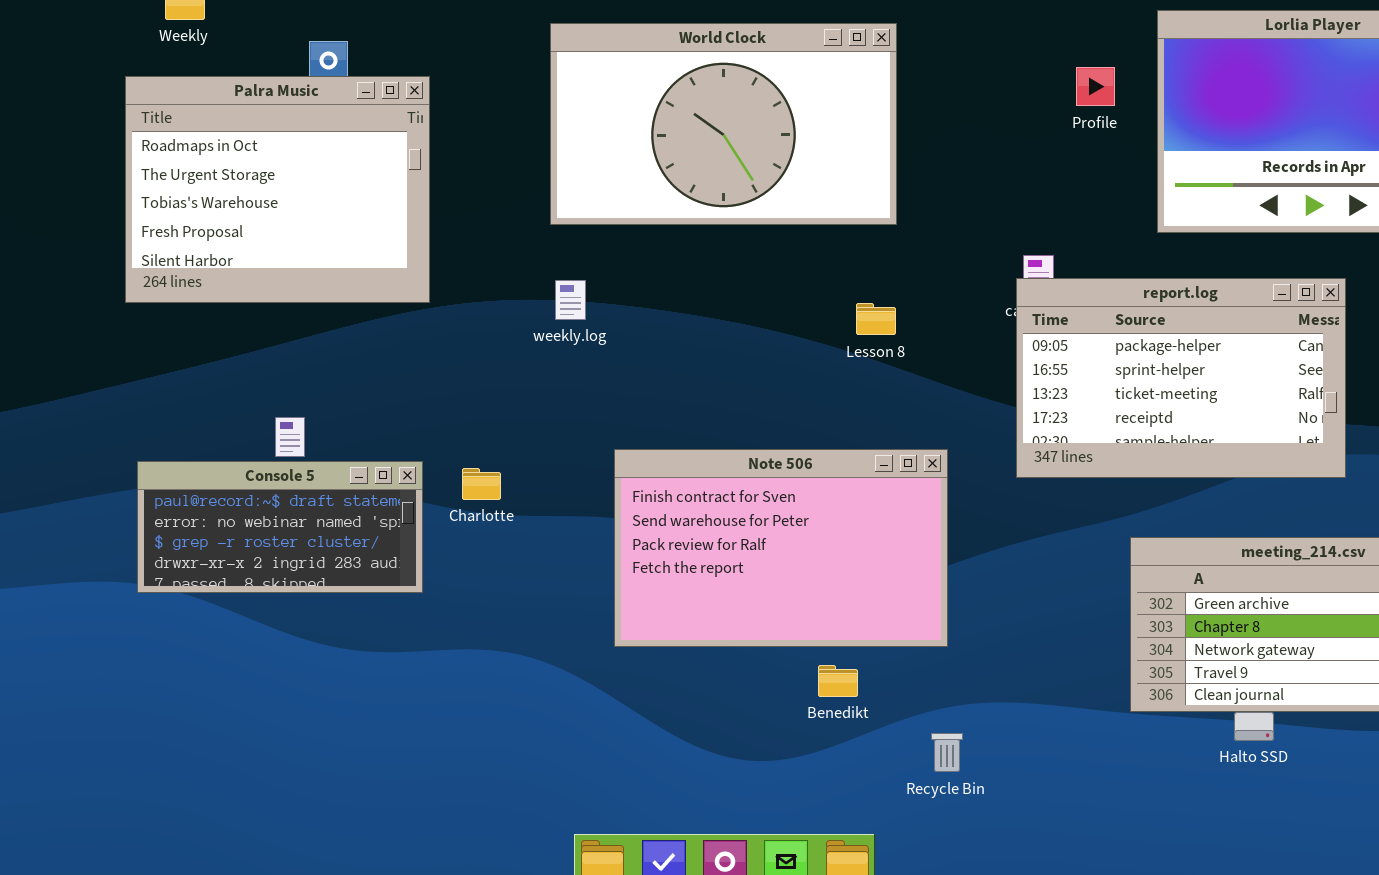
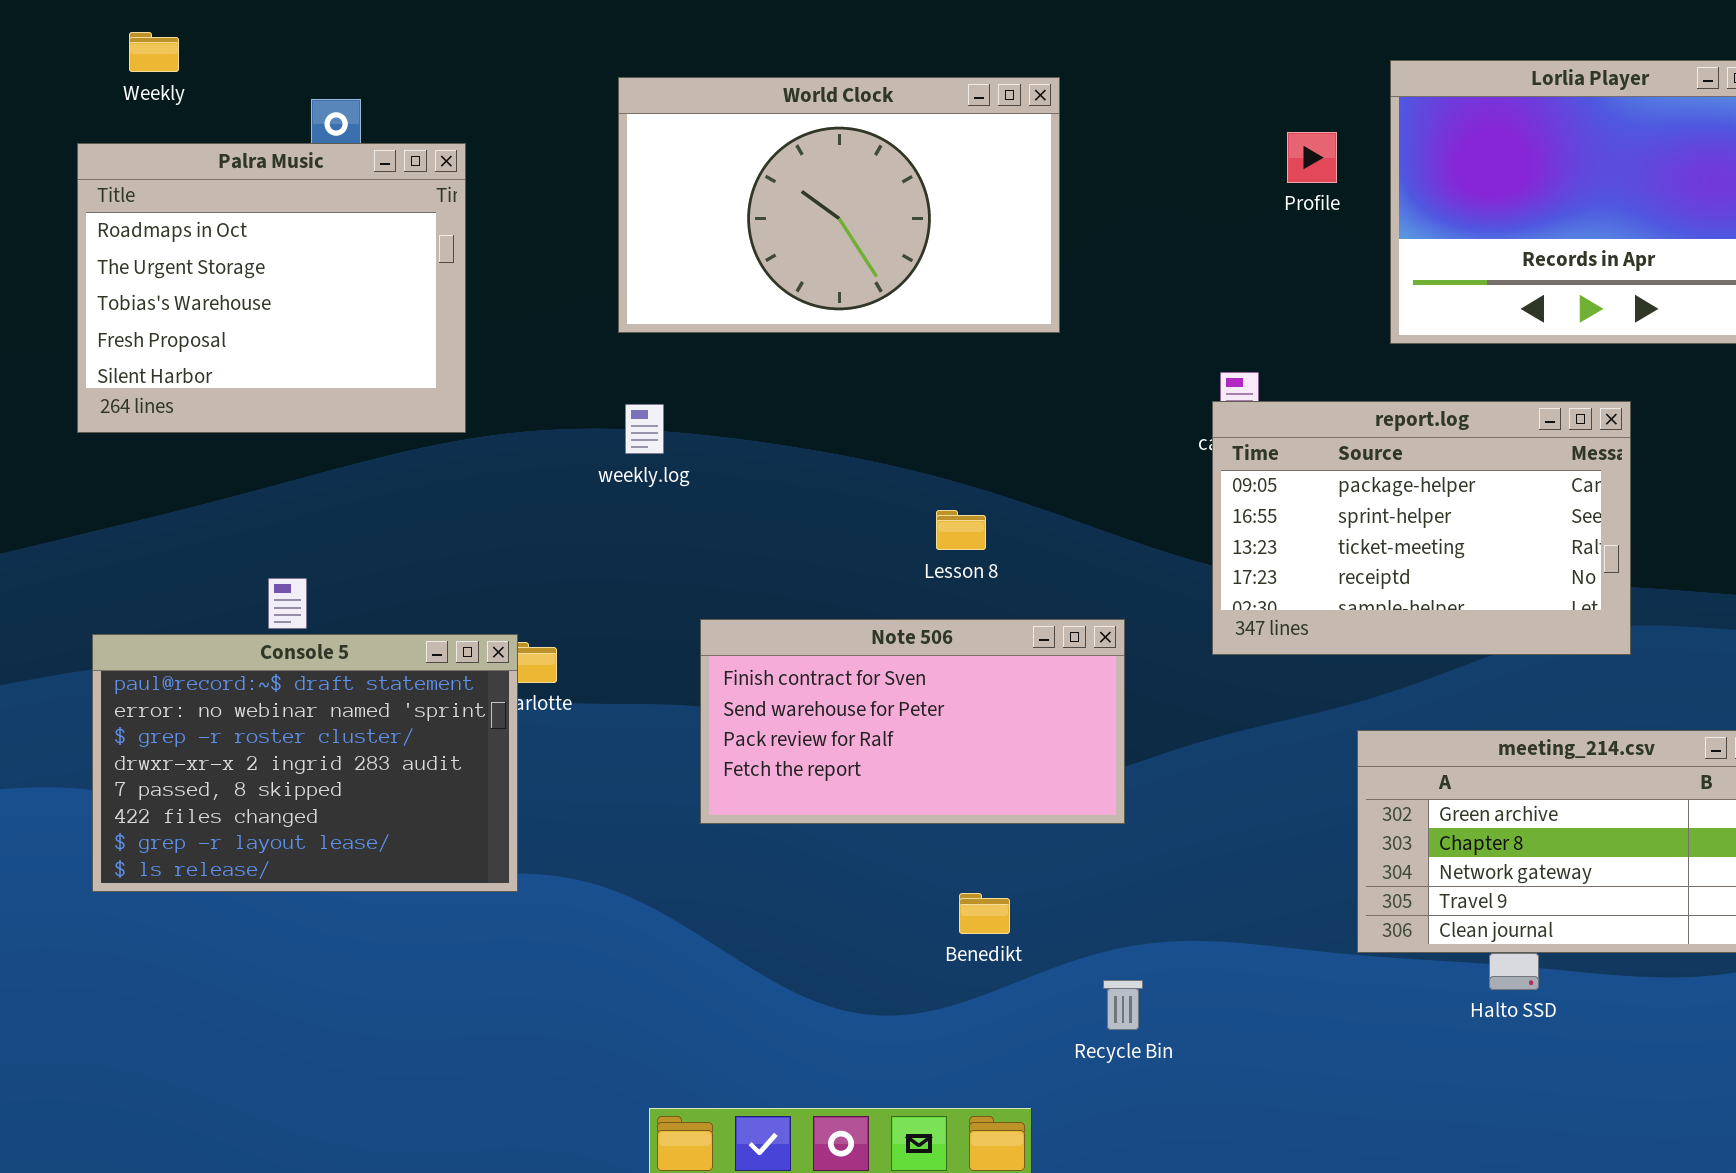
Lesson 8: [856,303,896,335] -> [936,510,986,550], moved
Note 506: [614,449,948,647] -> [700,619,1125,824], resized
Console 5: [137,461,423,593] -> [92,634,518,892], resized

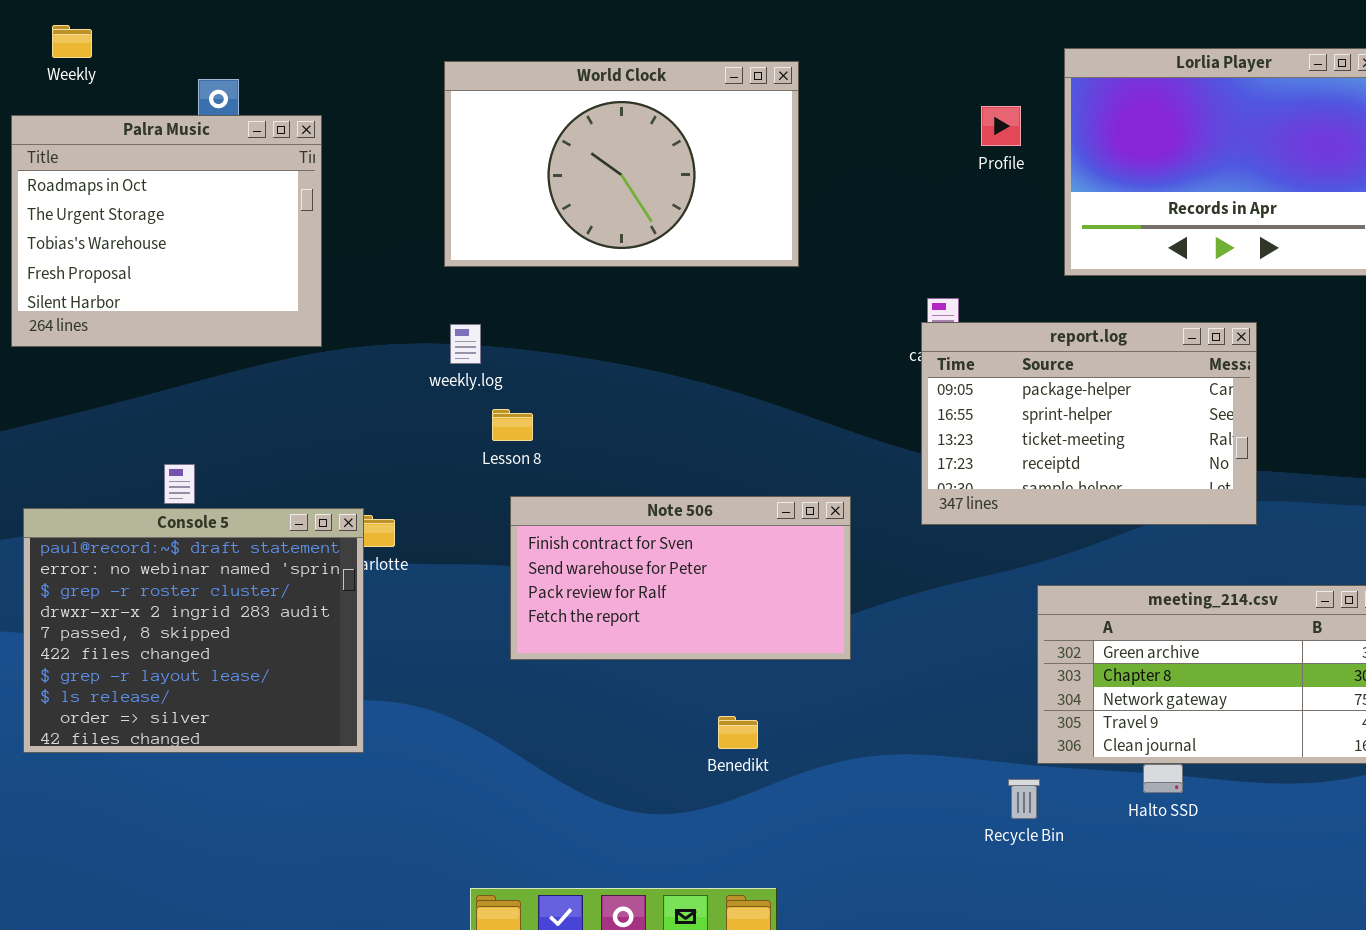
Lesson 8: [936,510,986,550] -> [492,409,533,441], moved
Console 5: [92,634,518,892] -> [23,508,364,753], resized
Recycle Bin: [1103,980,1143,1030] -> [1008,779,1040,819], moved

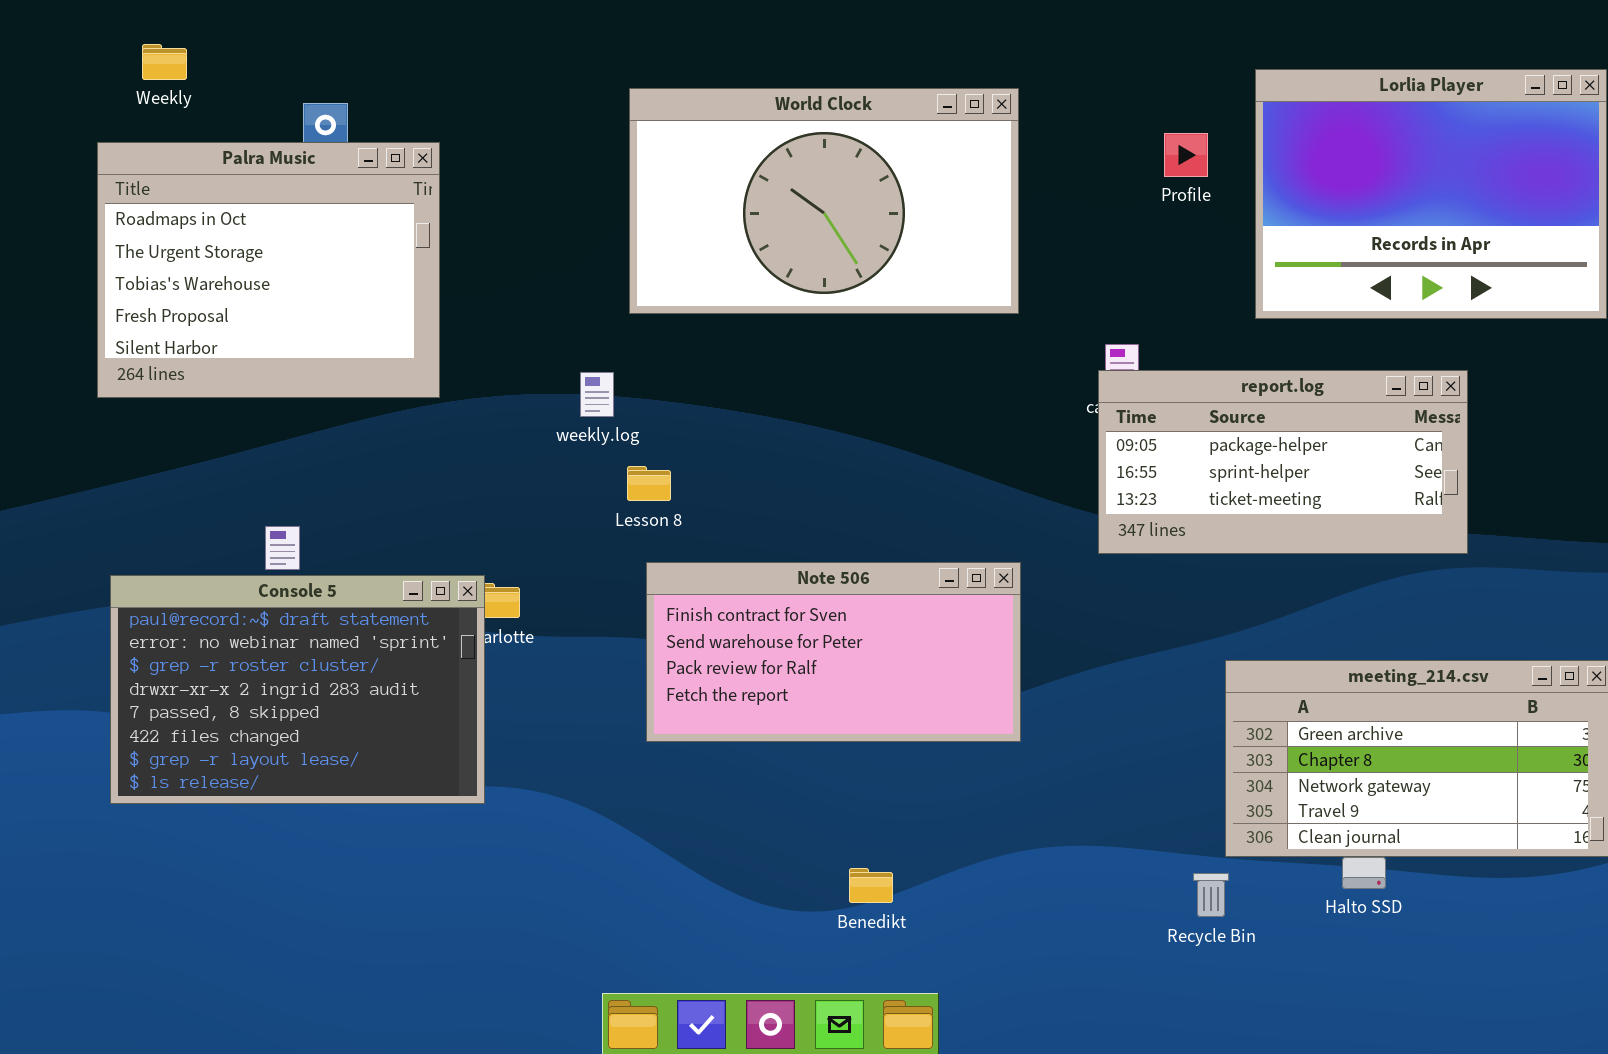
World Clock: [444,61,799,267] -> [629,88,1019,314], moved
report.log: [921,322,1257,525] -> [1098,370,1468,554], resized
Console 5: [23,508,364,753] -> [110,575,485,804], resized
Benedikt: [718,716,758,749] -> [849,868,893,903], moved

